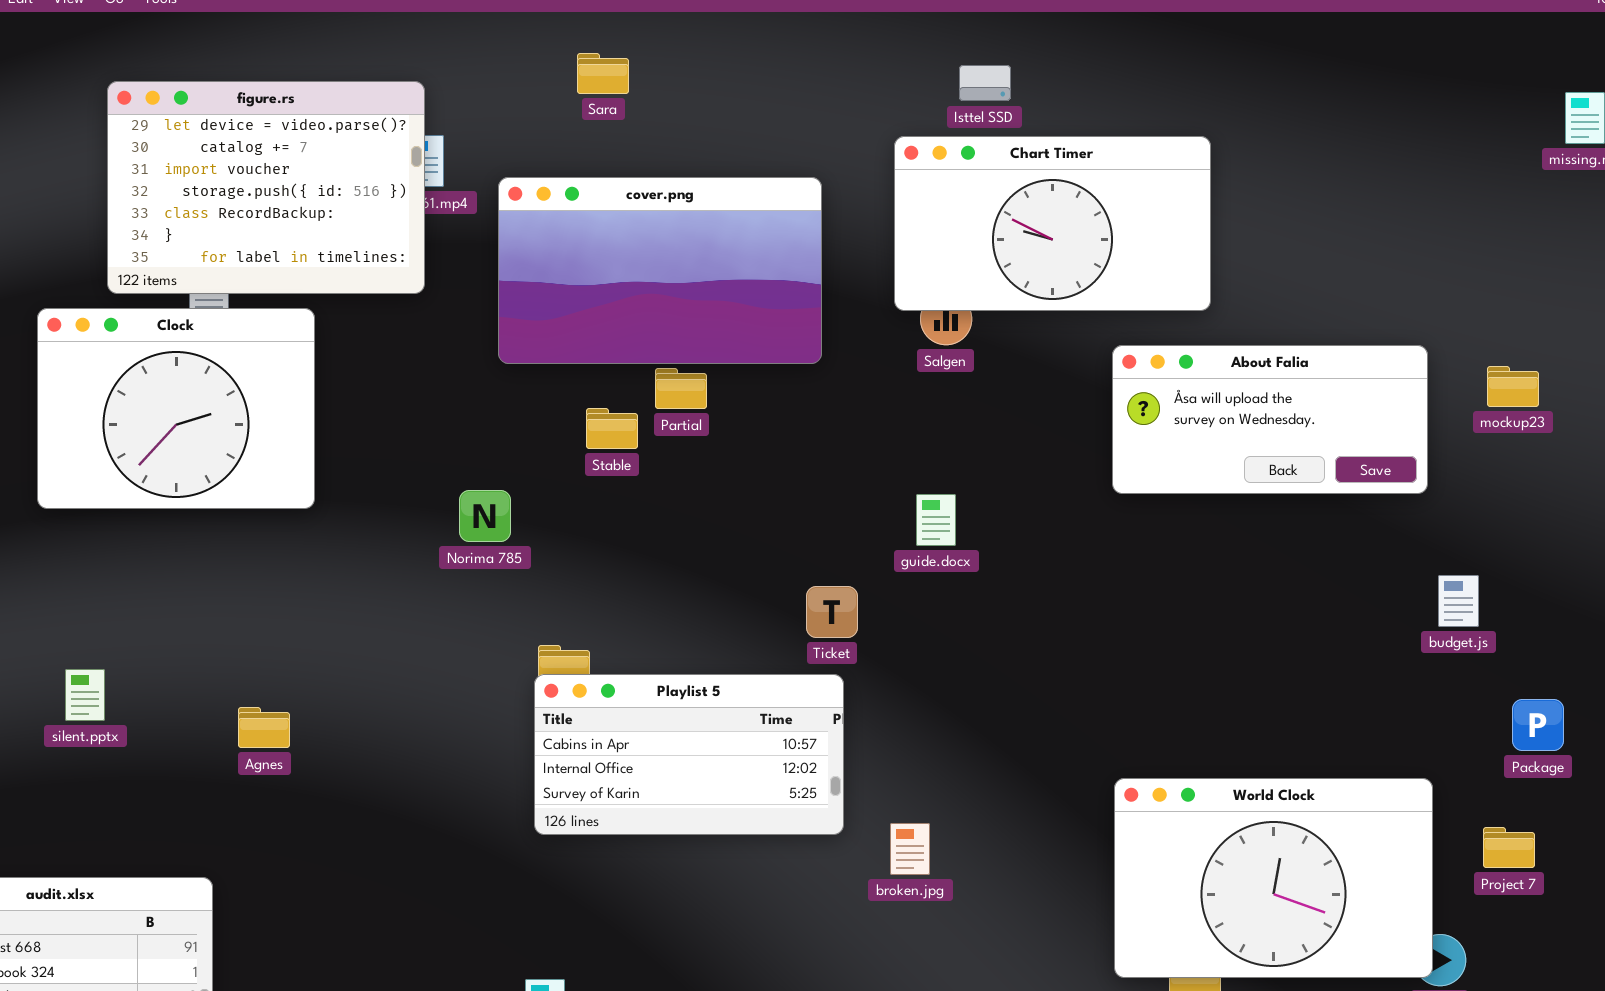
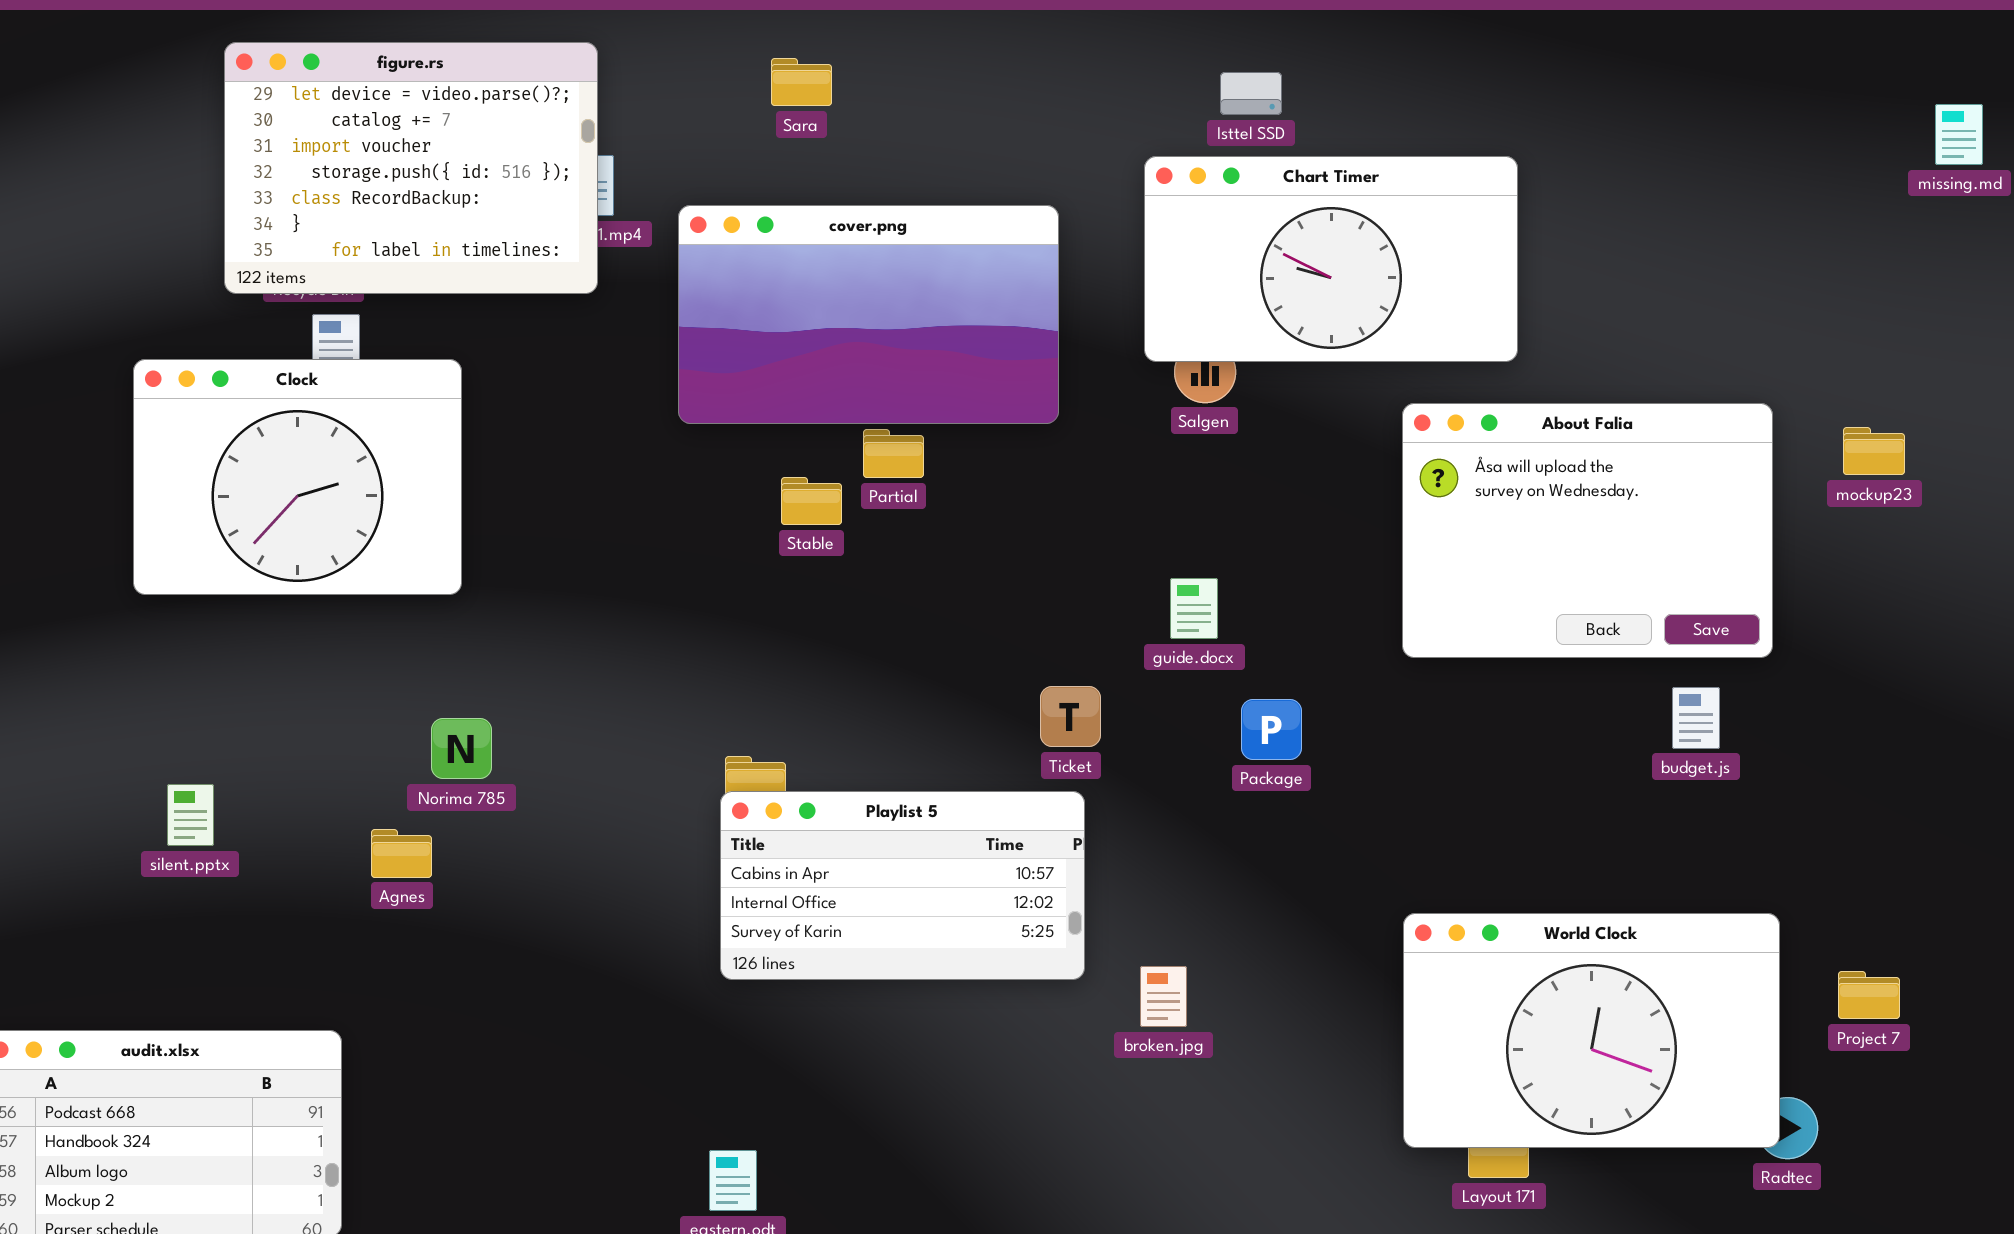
figure.rs: [107,81,425,294] -> [224,42,598,294], moved
About Falia: [1112,345,1428,494] -> [1402,403,1773,658], resized
Norima 785: [459,490,511,542] -> [431,718,492,779], moved
budget.js: [1438,575,1479,627] -> [1672,687,1720,749], moved
Package: [1512,699,1564,751] -> [1241,699,1302,760], moved

